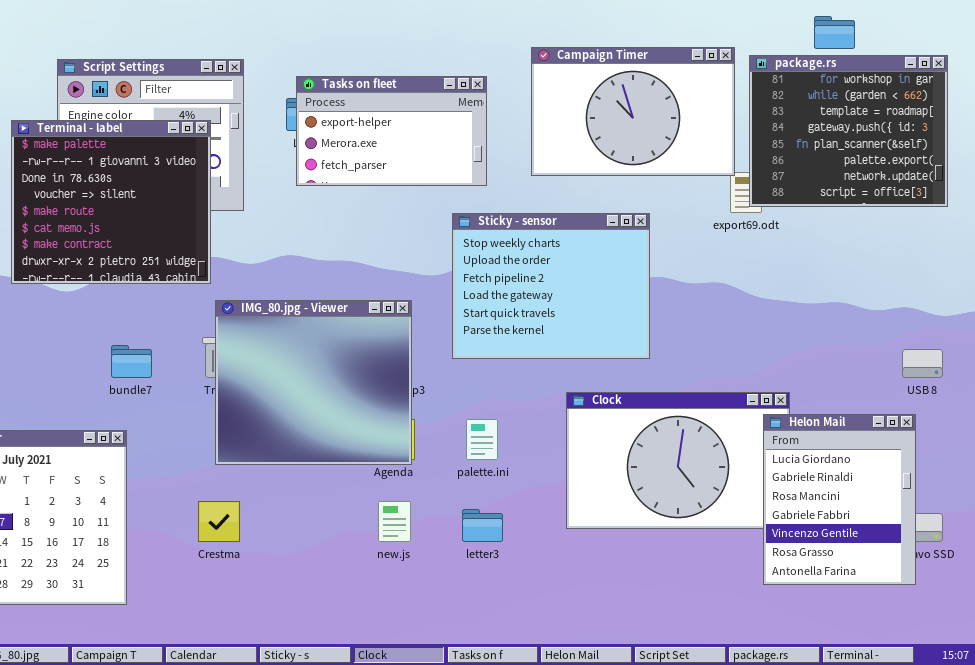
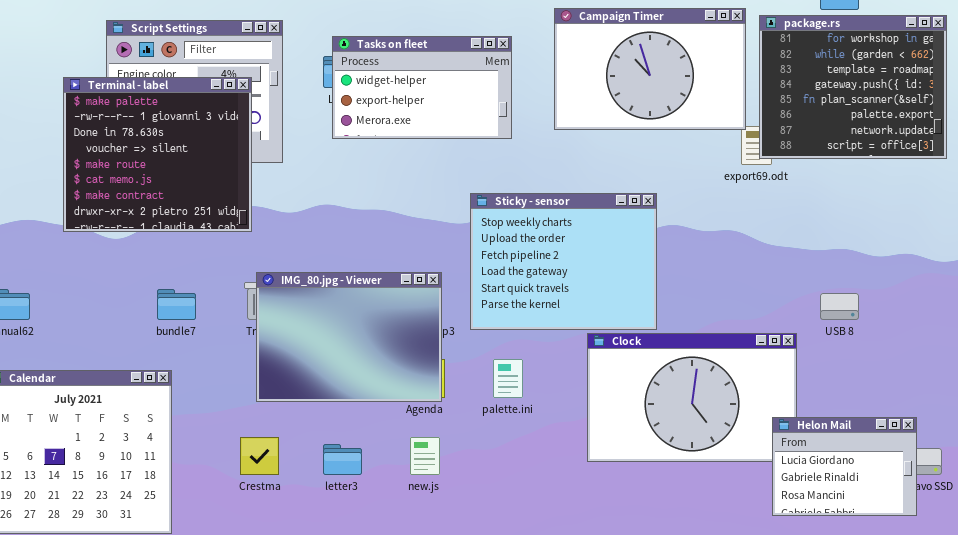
Tasks on fleet: [296,76,487,186] -> [332,36,512,139], scrolled up 1 row
Sticky - sensor: [452,213,650,359] -> [470,193,657,330], moved
IMG_80.jpg - Viewer: [215,300,412,465] -> [256,272,442,402], resized
USB 8: [902,349,943,378] -> [820,293,859,320], moved
Helon Mail: [763,414,916,585] -> [772,417,917,516], resized
letter3: [462,509,503,542] -> [323,444,362,475], moved

